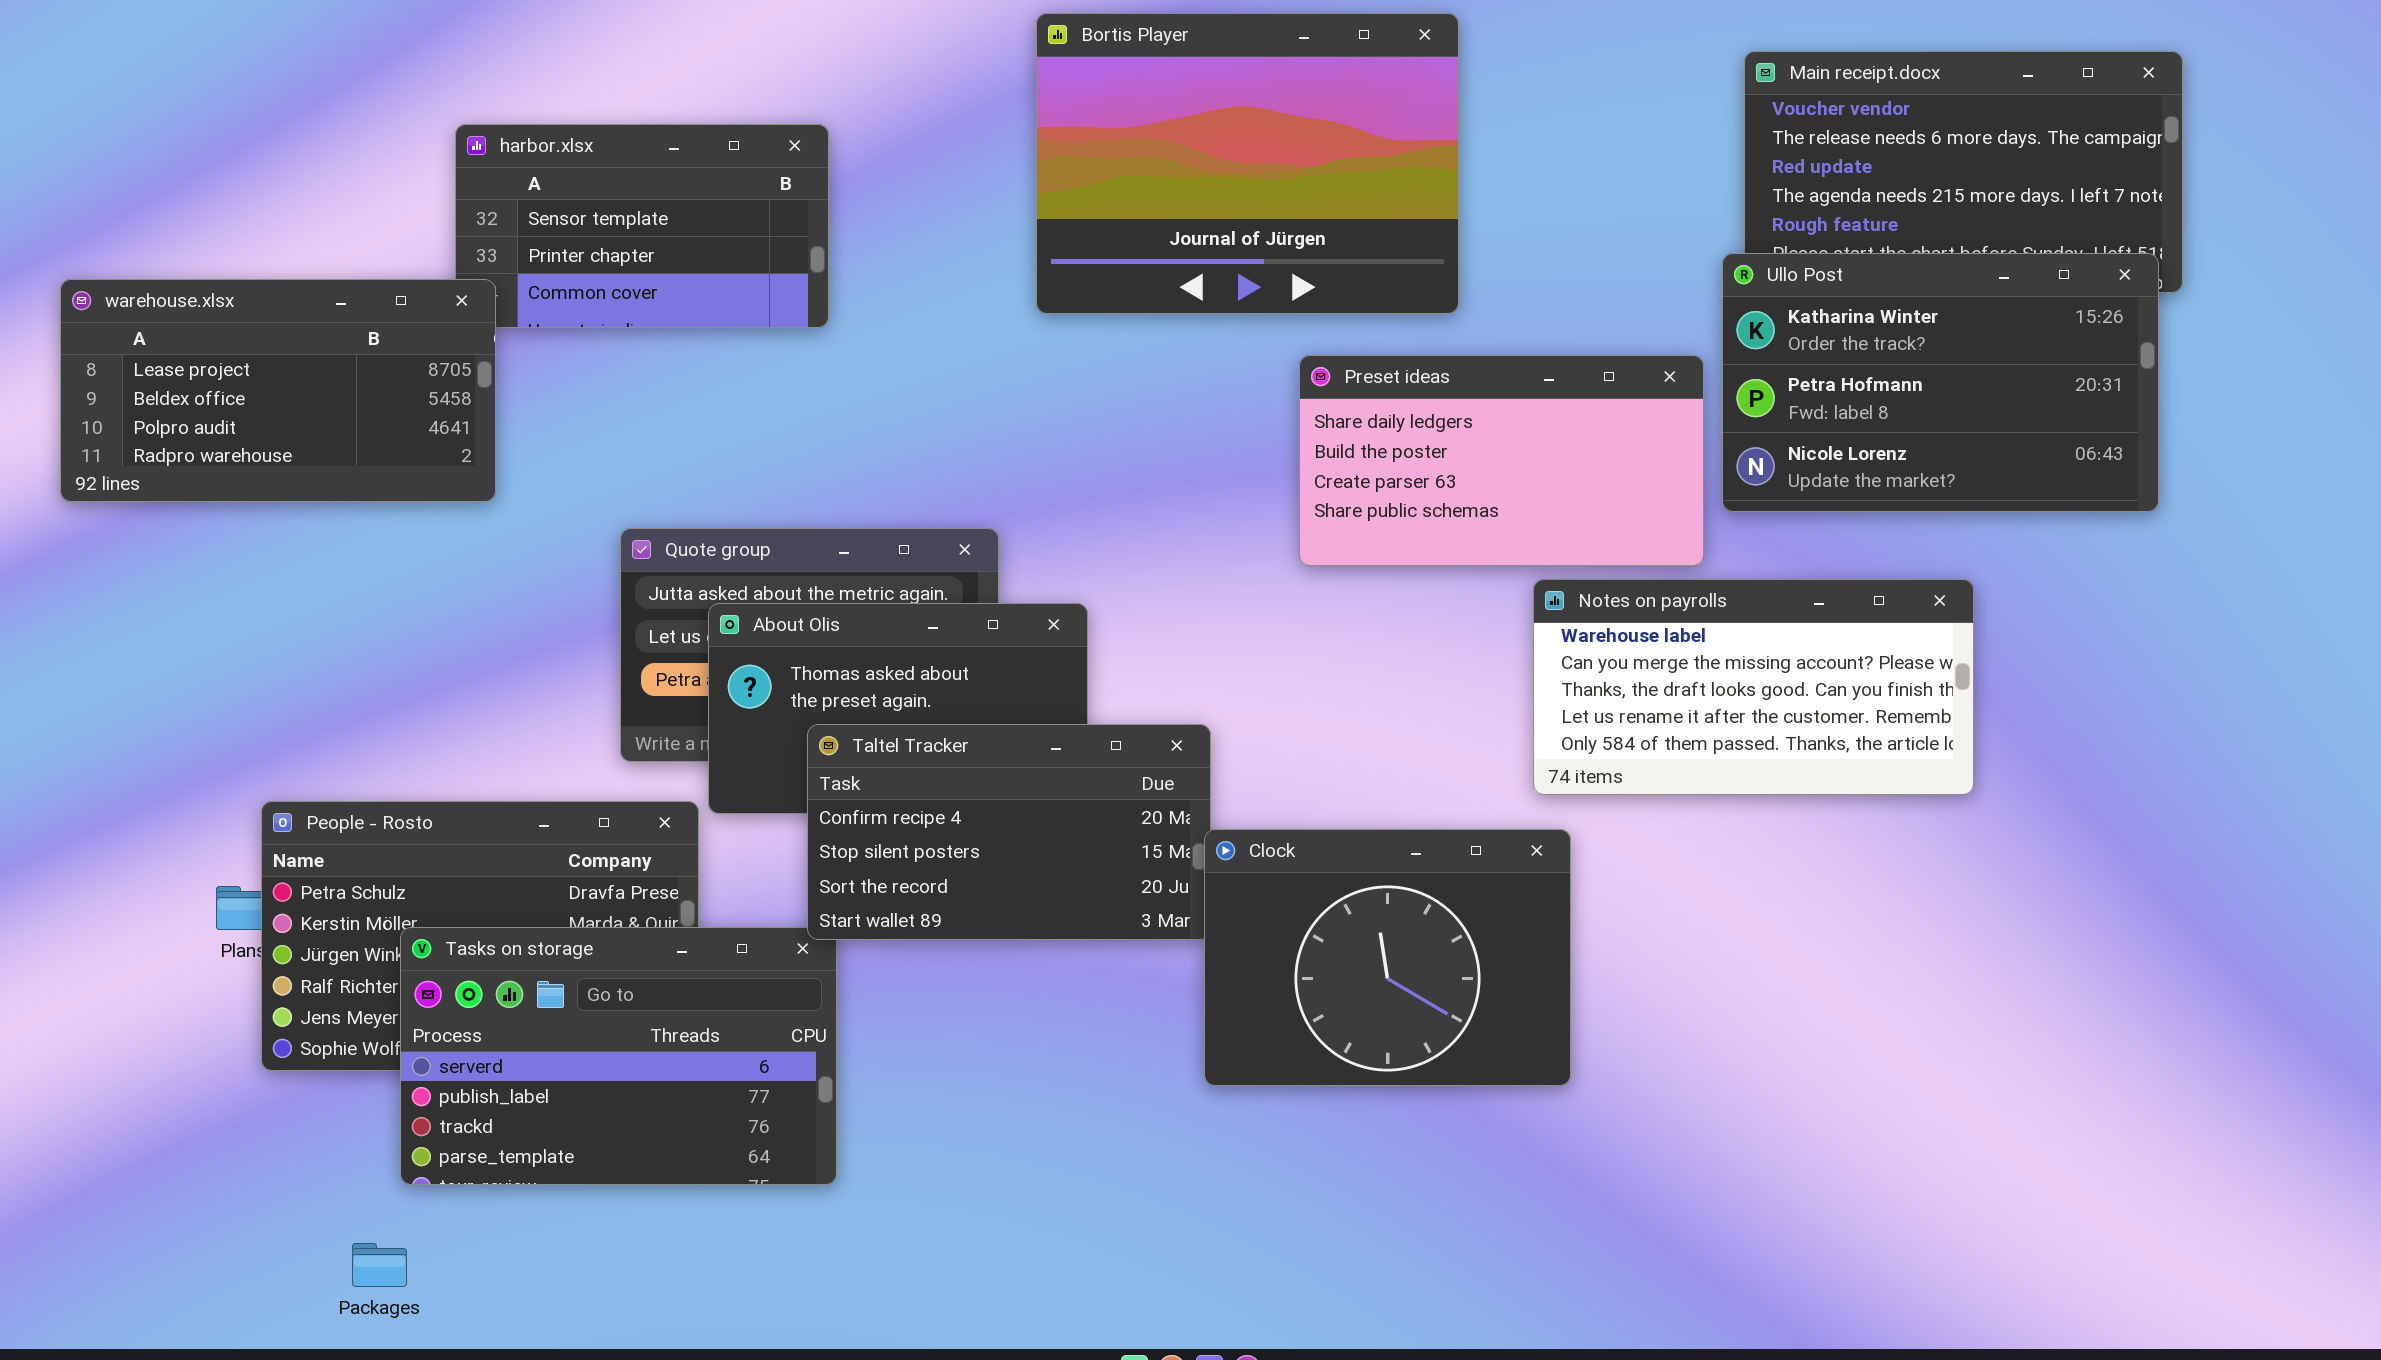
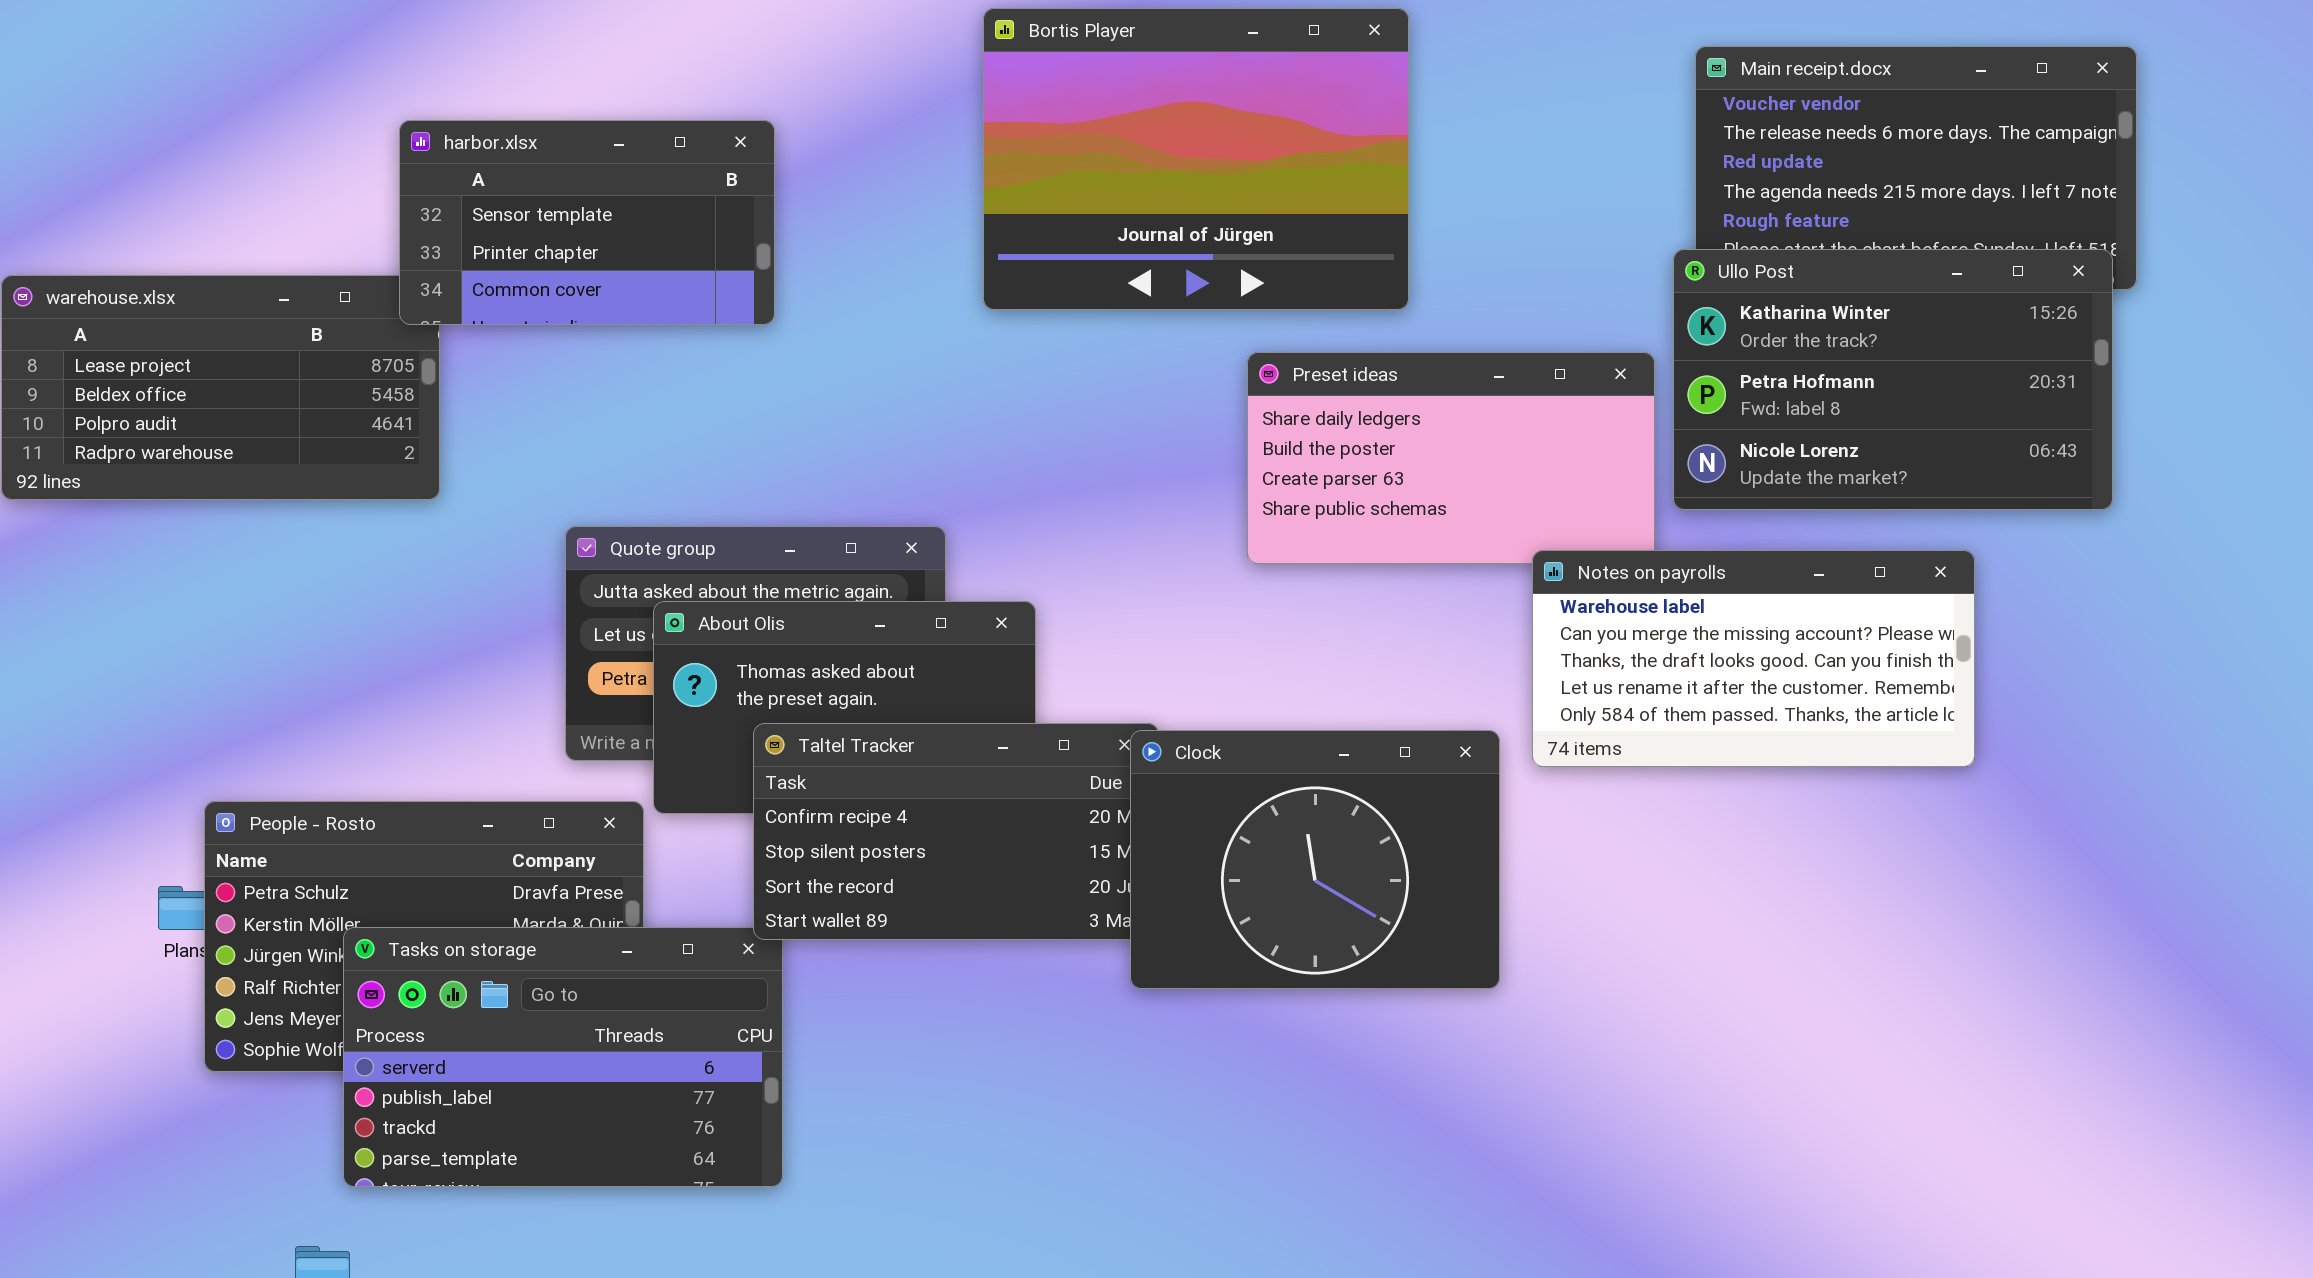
harbor.xlsx: [455,124,829,328] -> [399,120,775,325], raised
Notes on payrolls: [1533,579,1974,795] -> [1532,550,1975,767], moved
Clock: [1204,829,1571,1086] -> [1130,730,1500,989], moved

